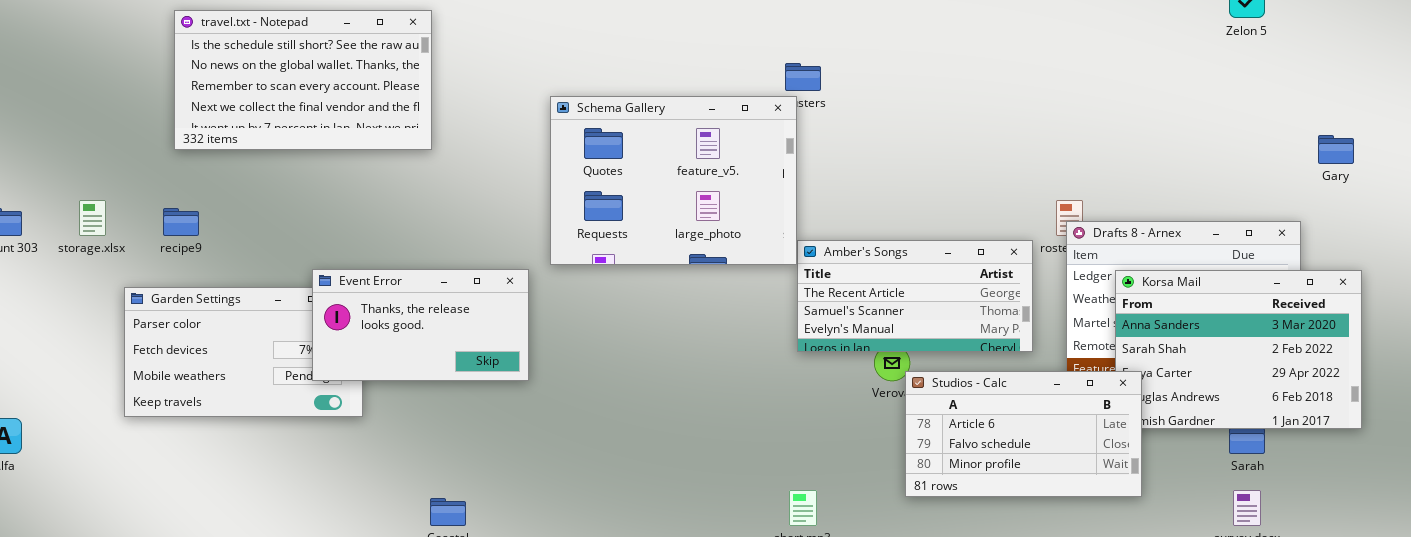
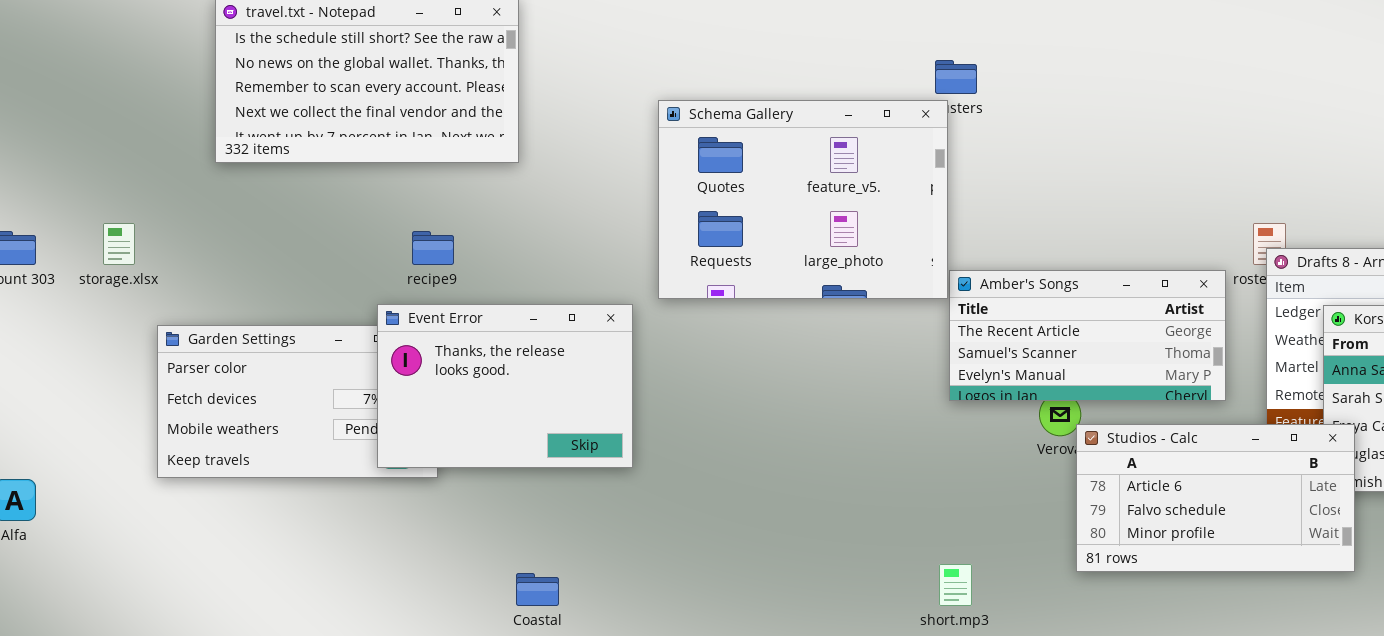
recipe9: [163,208,199,236] -> [412,231,454,265], moved
Event Error: [312,269,529,381] -> [377,304,633,468], resized

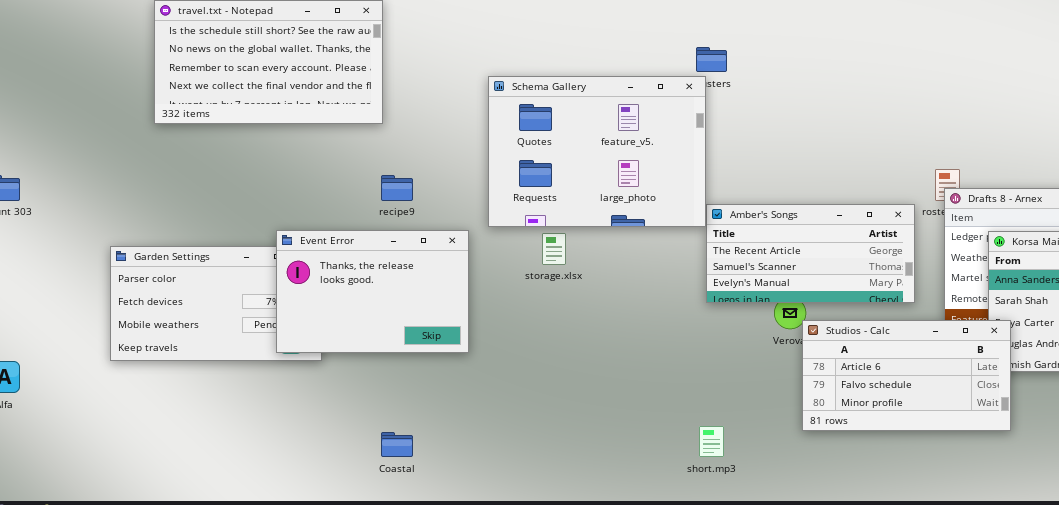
storage.xlsx: [103,223,135,265] -> [542,233,566,265], moved
recipe9: [412,231,454,265] -> [381,175,413,201], moved

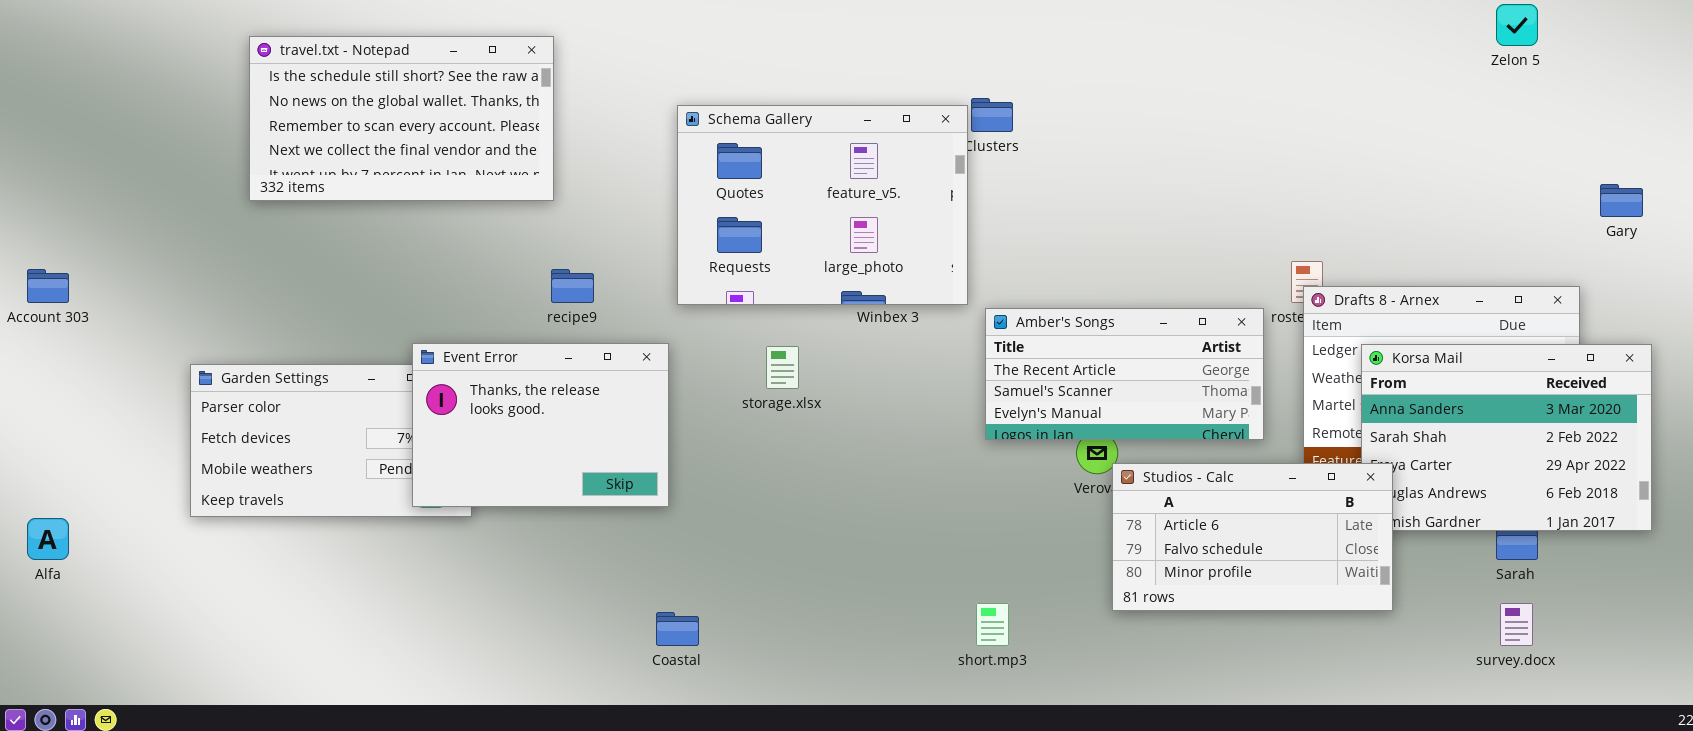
Schema Gallery: [488,76,706,227] -> [677,105,968,305], moved
Coastal: [381,432,413,457] -> [656,612,699,646], moved

